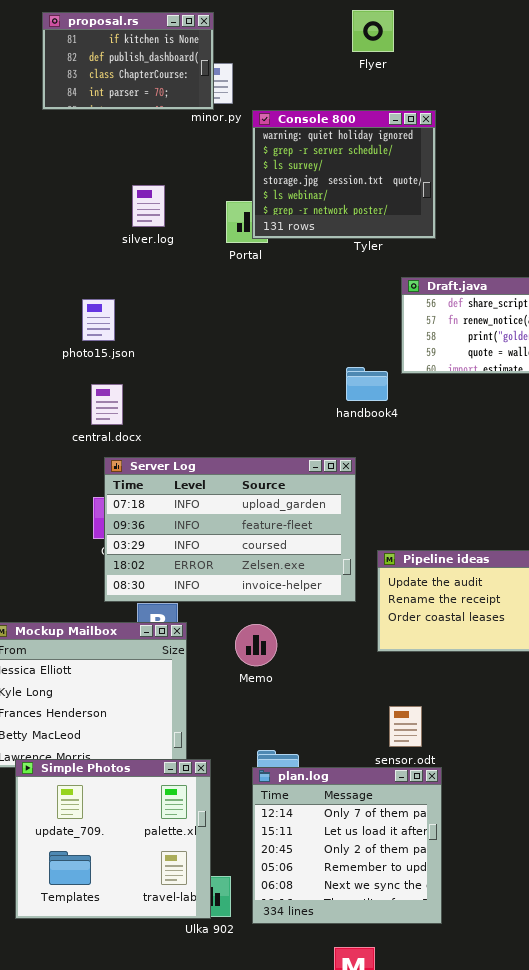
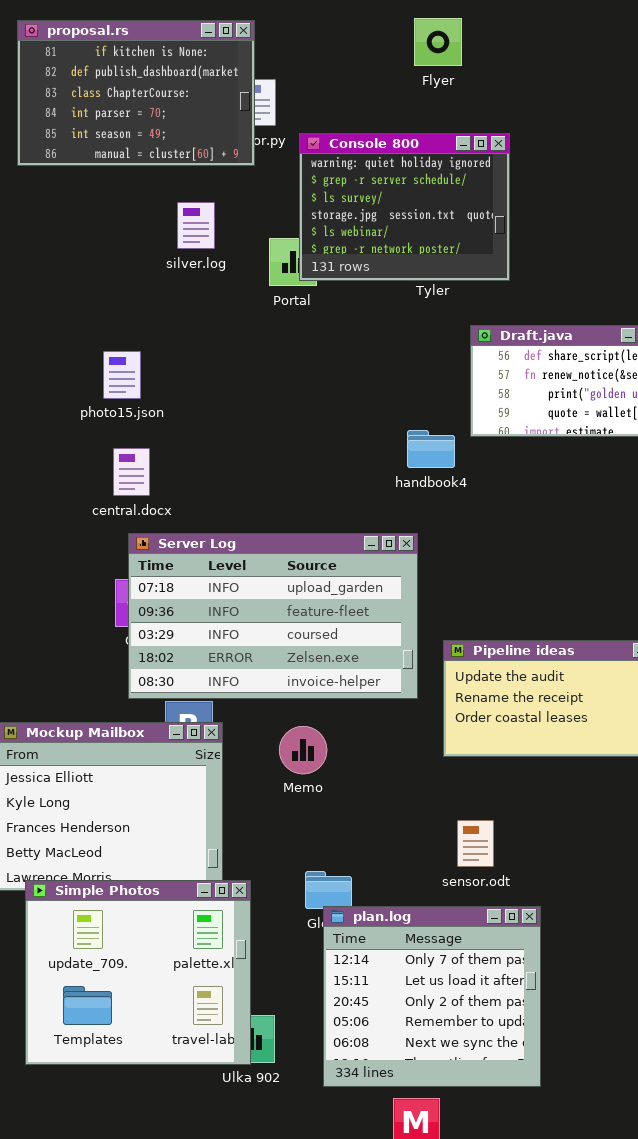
proposal.rs: [42,12,214,110] -> [17,20,255,166], resized
silver.log: [132,185,165,227] -> [177,202,215,249], moved
plan.log: [252,767,442,924] -> [323,906,541,1087], moved

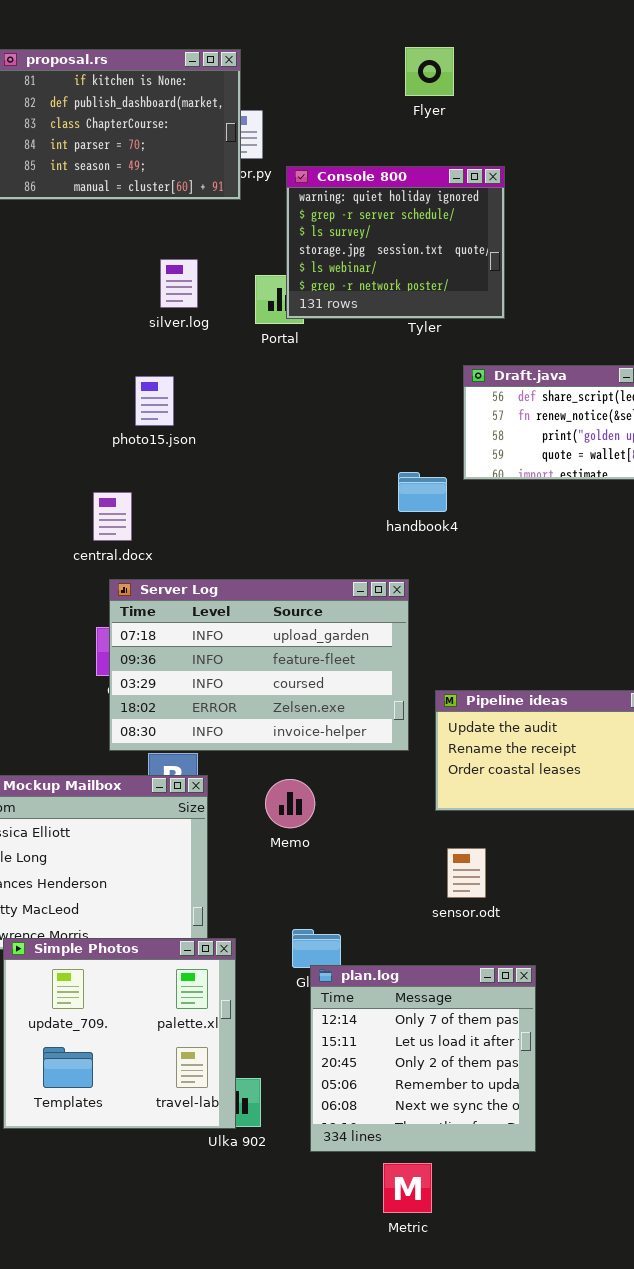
silver.log: [177,202,215,249] -> [160,259,198,308], moved
photo15.json: [103,351,141,399] -> [135,376,174,426], moved
sensor.odt: [457,820,494,867] -> [447,848,486,898], moved

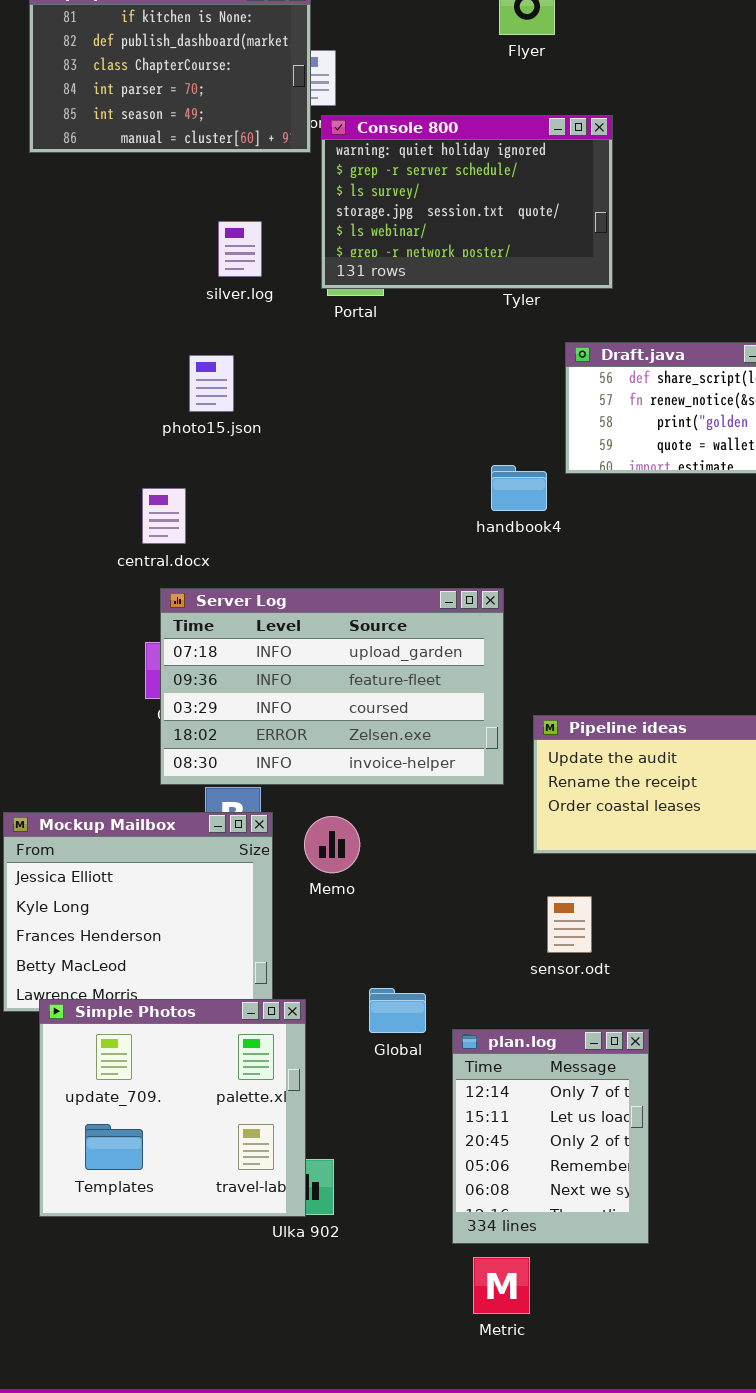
Console 800: [286,166,505,319] -> [321,115,613,289], resized
Memo: [265,779,315,828] -> [304,816,360,873], moved
plan.log: [310,965,536,1152] -> [452,1029,649,1244], resized

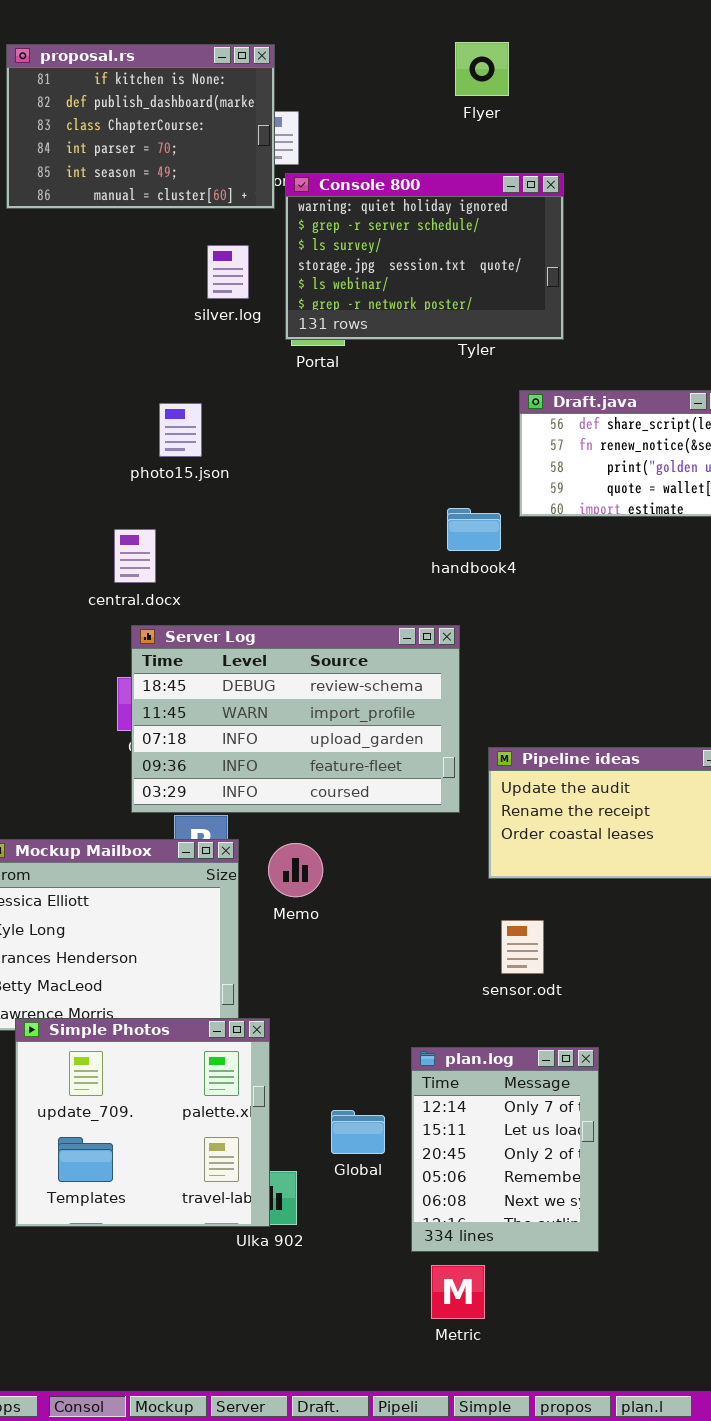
silver.log: [218,221,262,277] -> [207,245,249,299], moved
Server Log: [160,588,504,785] -> [131,625,460,813], scrolled up 2 rows
Global: [369,988,426,1033] -> [331,1110,385,1154], moved

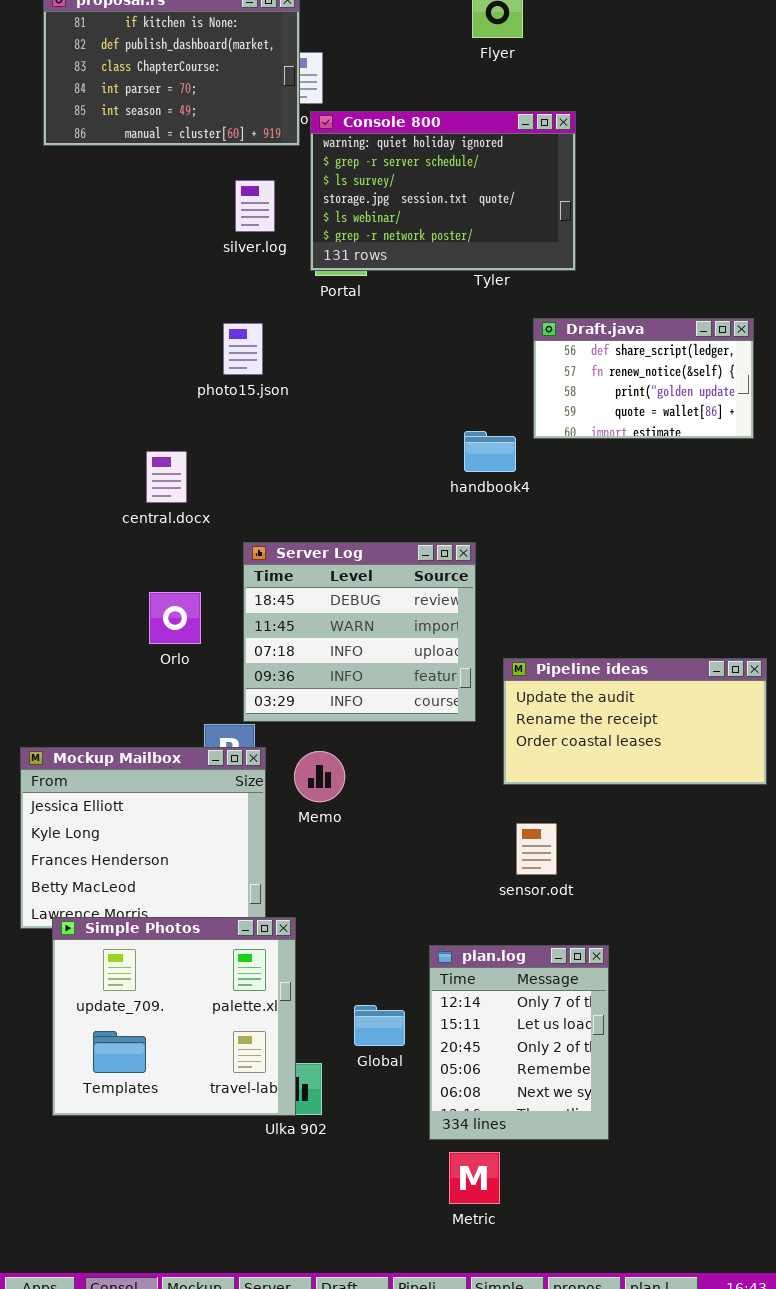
photo15.json: [159,403,202,457] -> [223,323,263,375], moved
Server Log: [131,625,460,813] -> [243,542,476,722], resized

